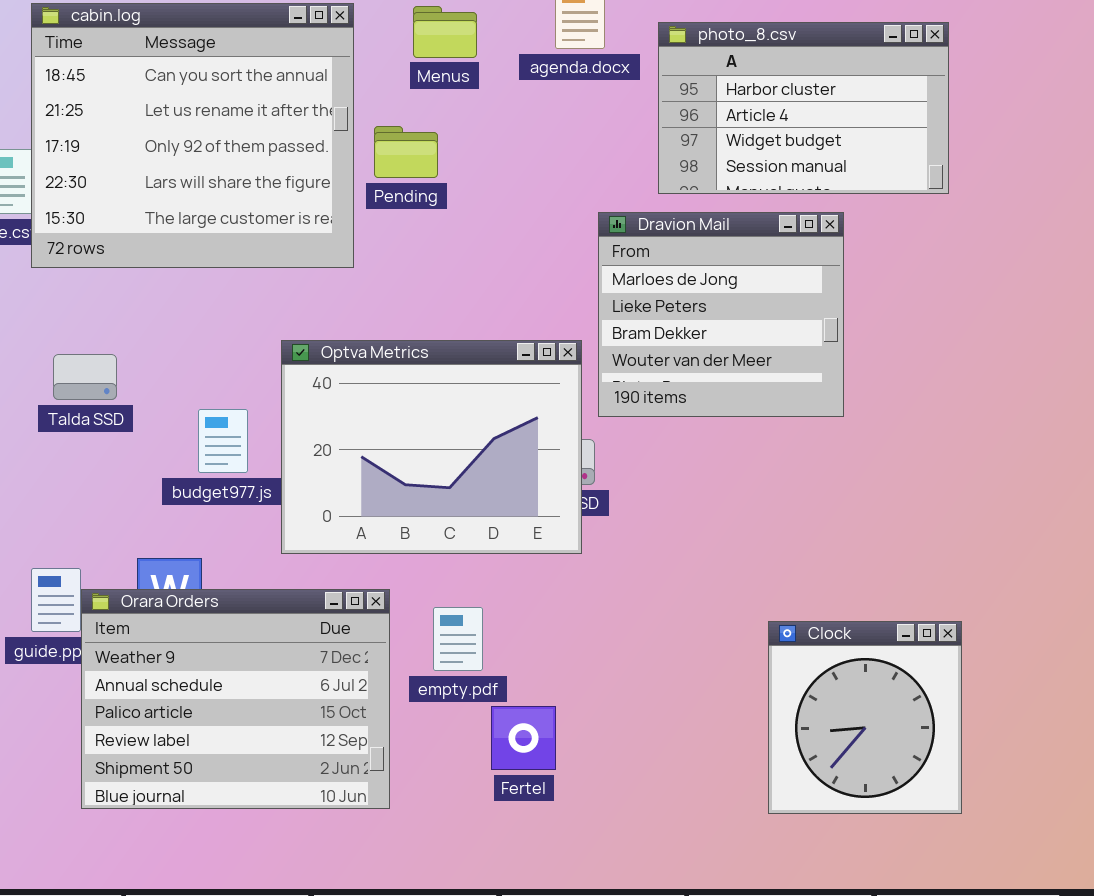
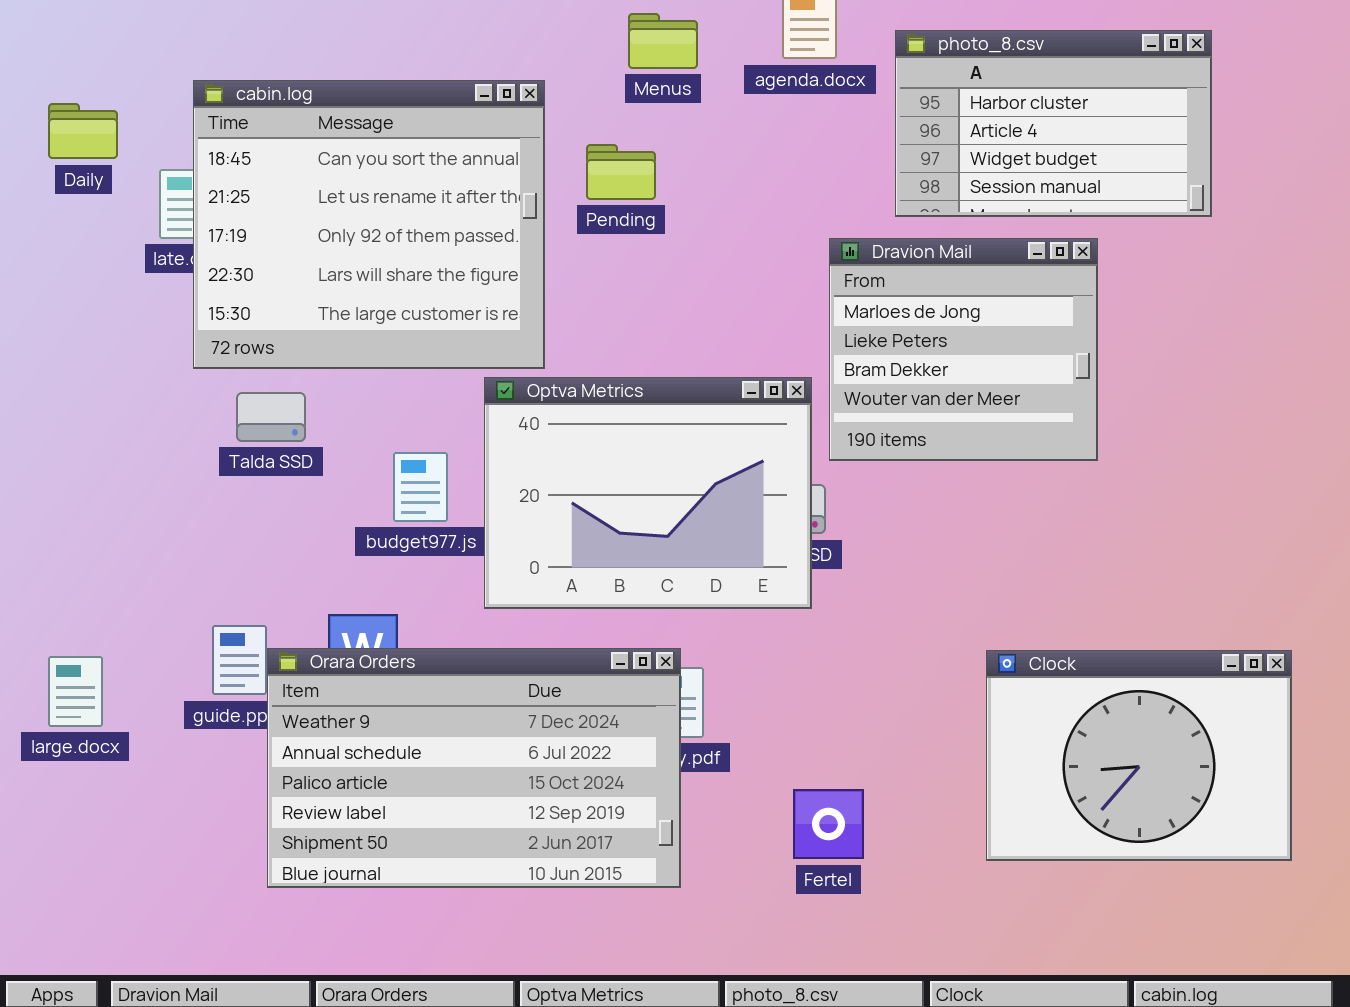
cabin.log: [31,3,354,268] -> [193,80,545,369], moved
Orara Orders: [81,589,390,809] -> [267,648,681,888], resized
Clock: [768,621,962,814] -> [986,650,1292,861], moved, resized
Fertel: [491,706,556,770] -> [793,789,864,859], moved

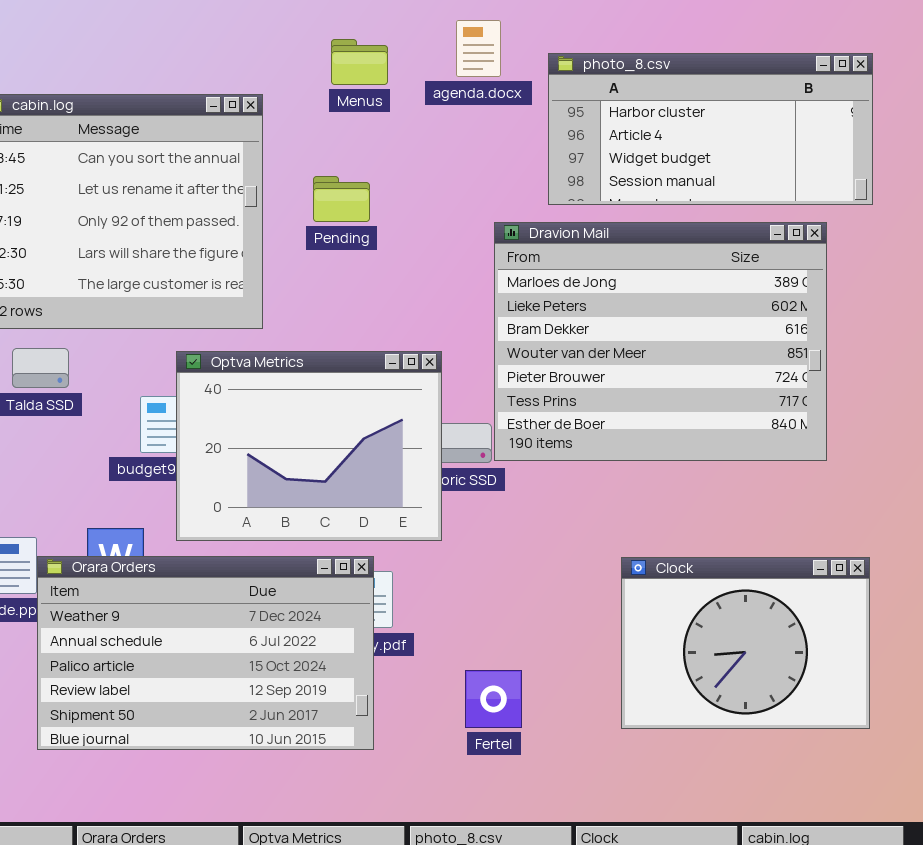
photo_8.csv: [895,30,1212,217] -> [548,53,873,205], resized
Pending: [586,144,656,200] -> [313,176,370,222], moved
Dravion Mail: [829,238,1098,461] -> [494,222,827,461], resized
Optva Metrics: [484,377,812,609] -> [176,351,442,541], moved

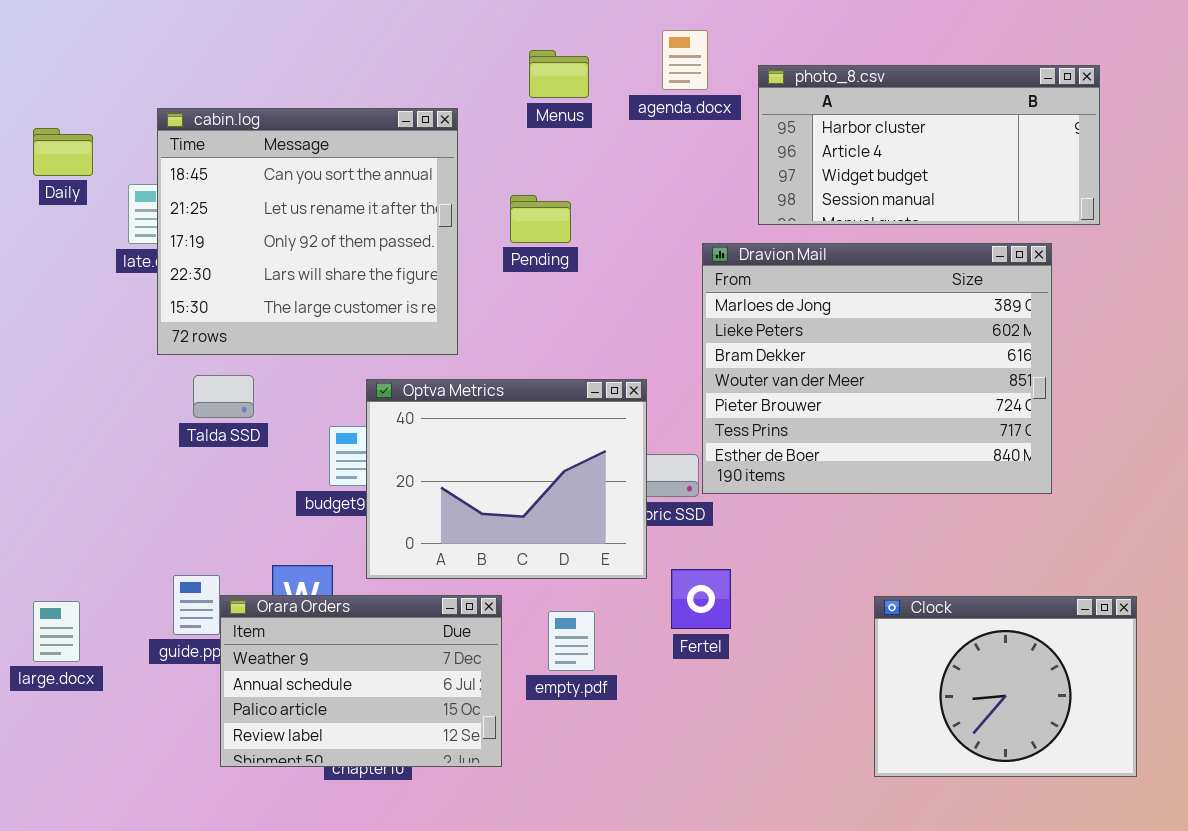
Orara Orders: [37,556,374,750] -> [220,595,502,767], resized
Clock: [621,557,870,729] -> [874,596,1137,777], moved
Fertel: [465,670,522,728] -> [671,569,731,629], moved

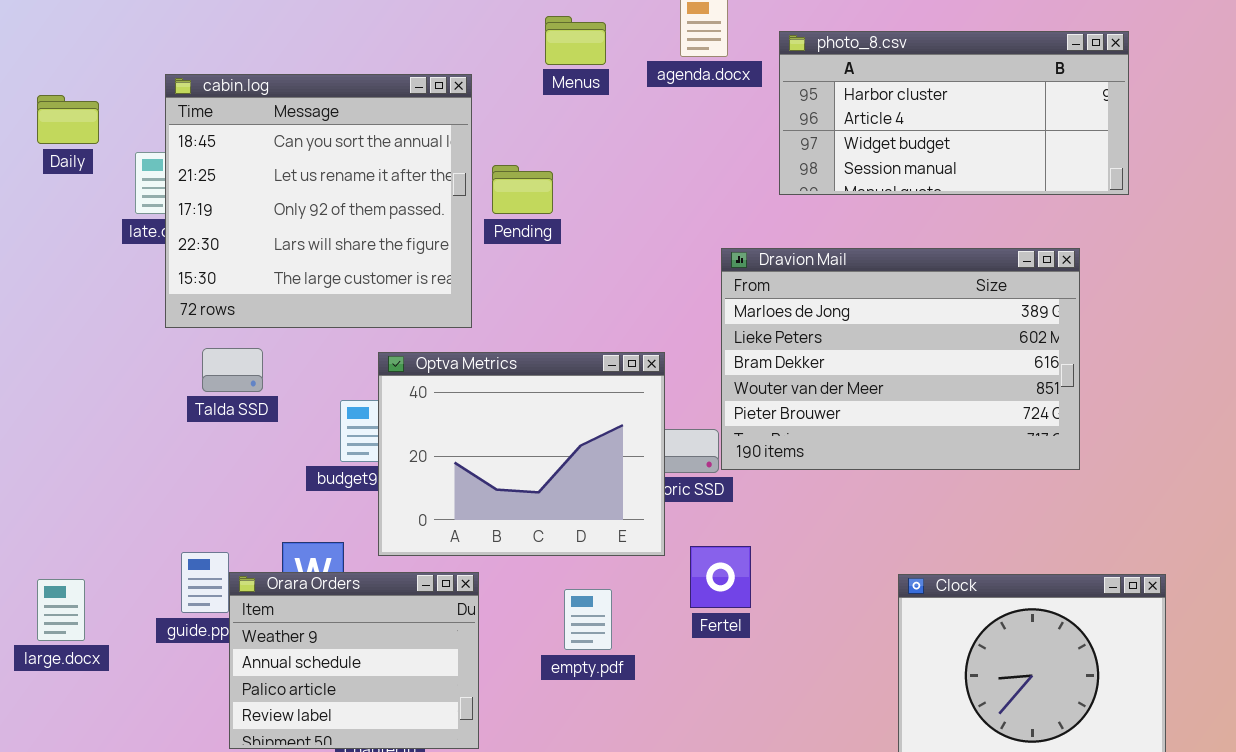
Pending: [510,195,571,243] -> [492,165,553,214], moved
Dravion Mail: [702,243,1052,494] -> [721,248,1080,470], resized
Orara Orders: [220,595,502,767] -> [229,572,479,749], resized

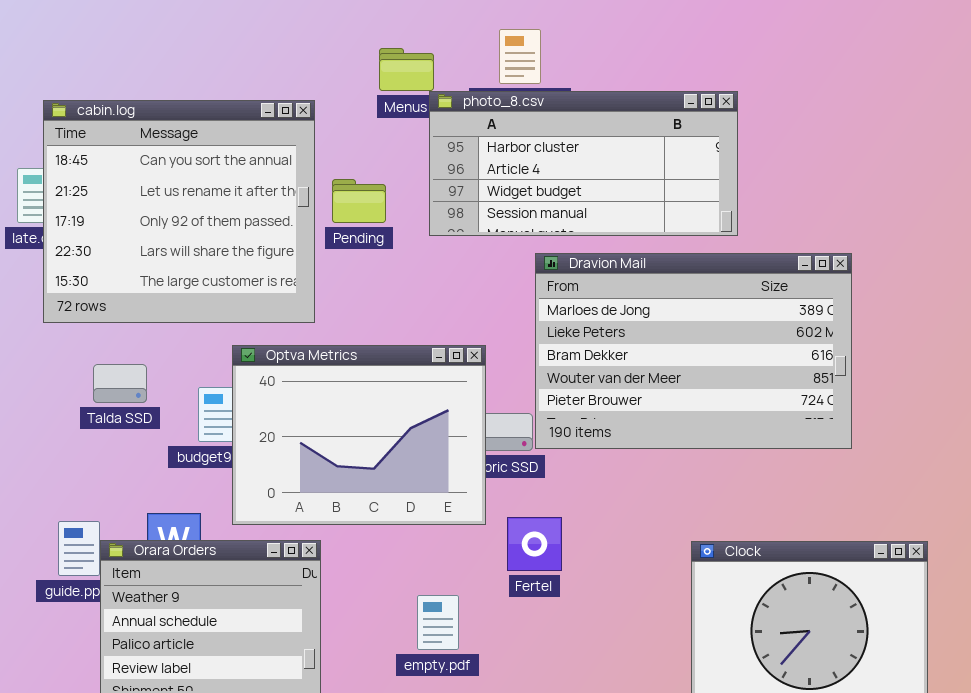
photo_8.csv: [779,31,1129,195] -> [429,91,738,236], moved
Talda SSD: [202,348,263,392] -> [93,364,147,403], moved
empty.pdf: [564,589,612,650] -> [417,595,459,650], moved

